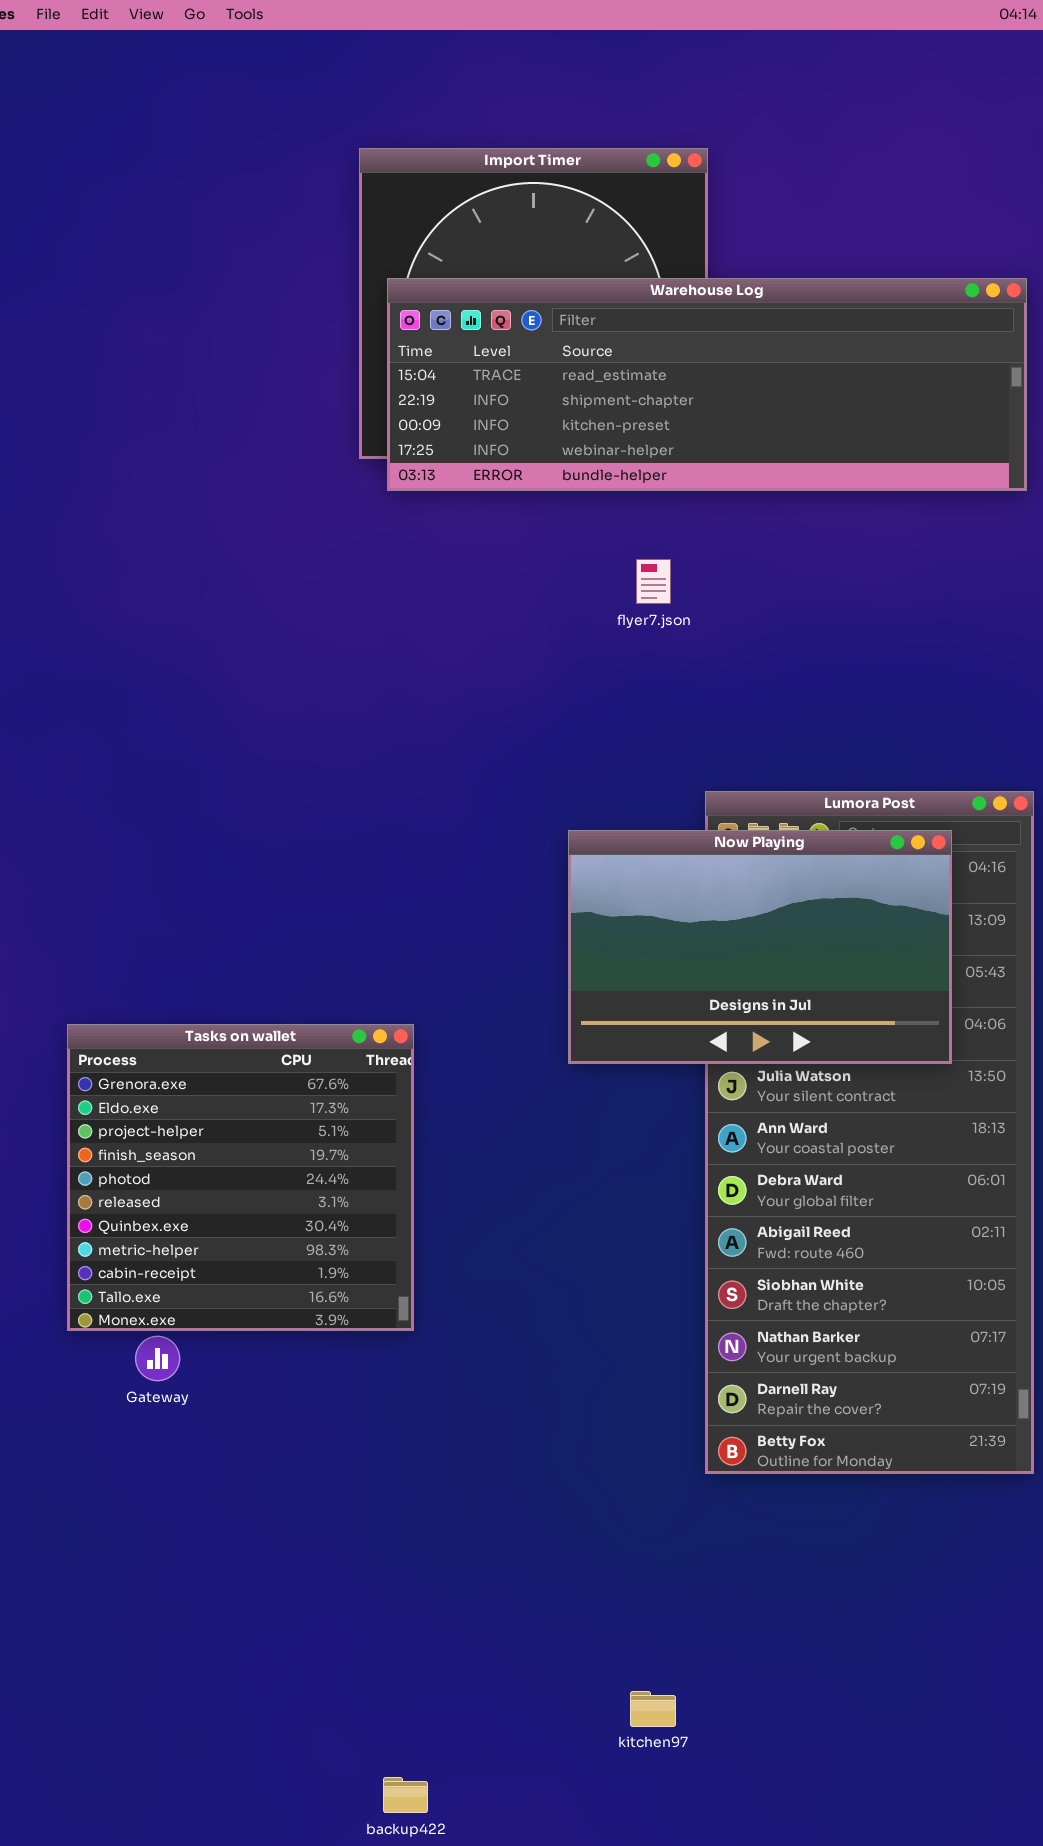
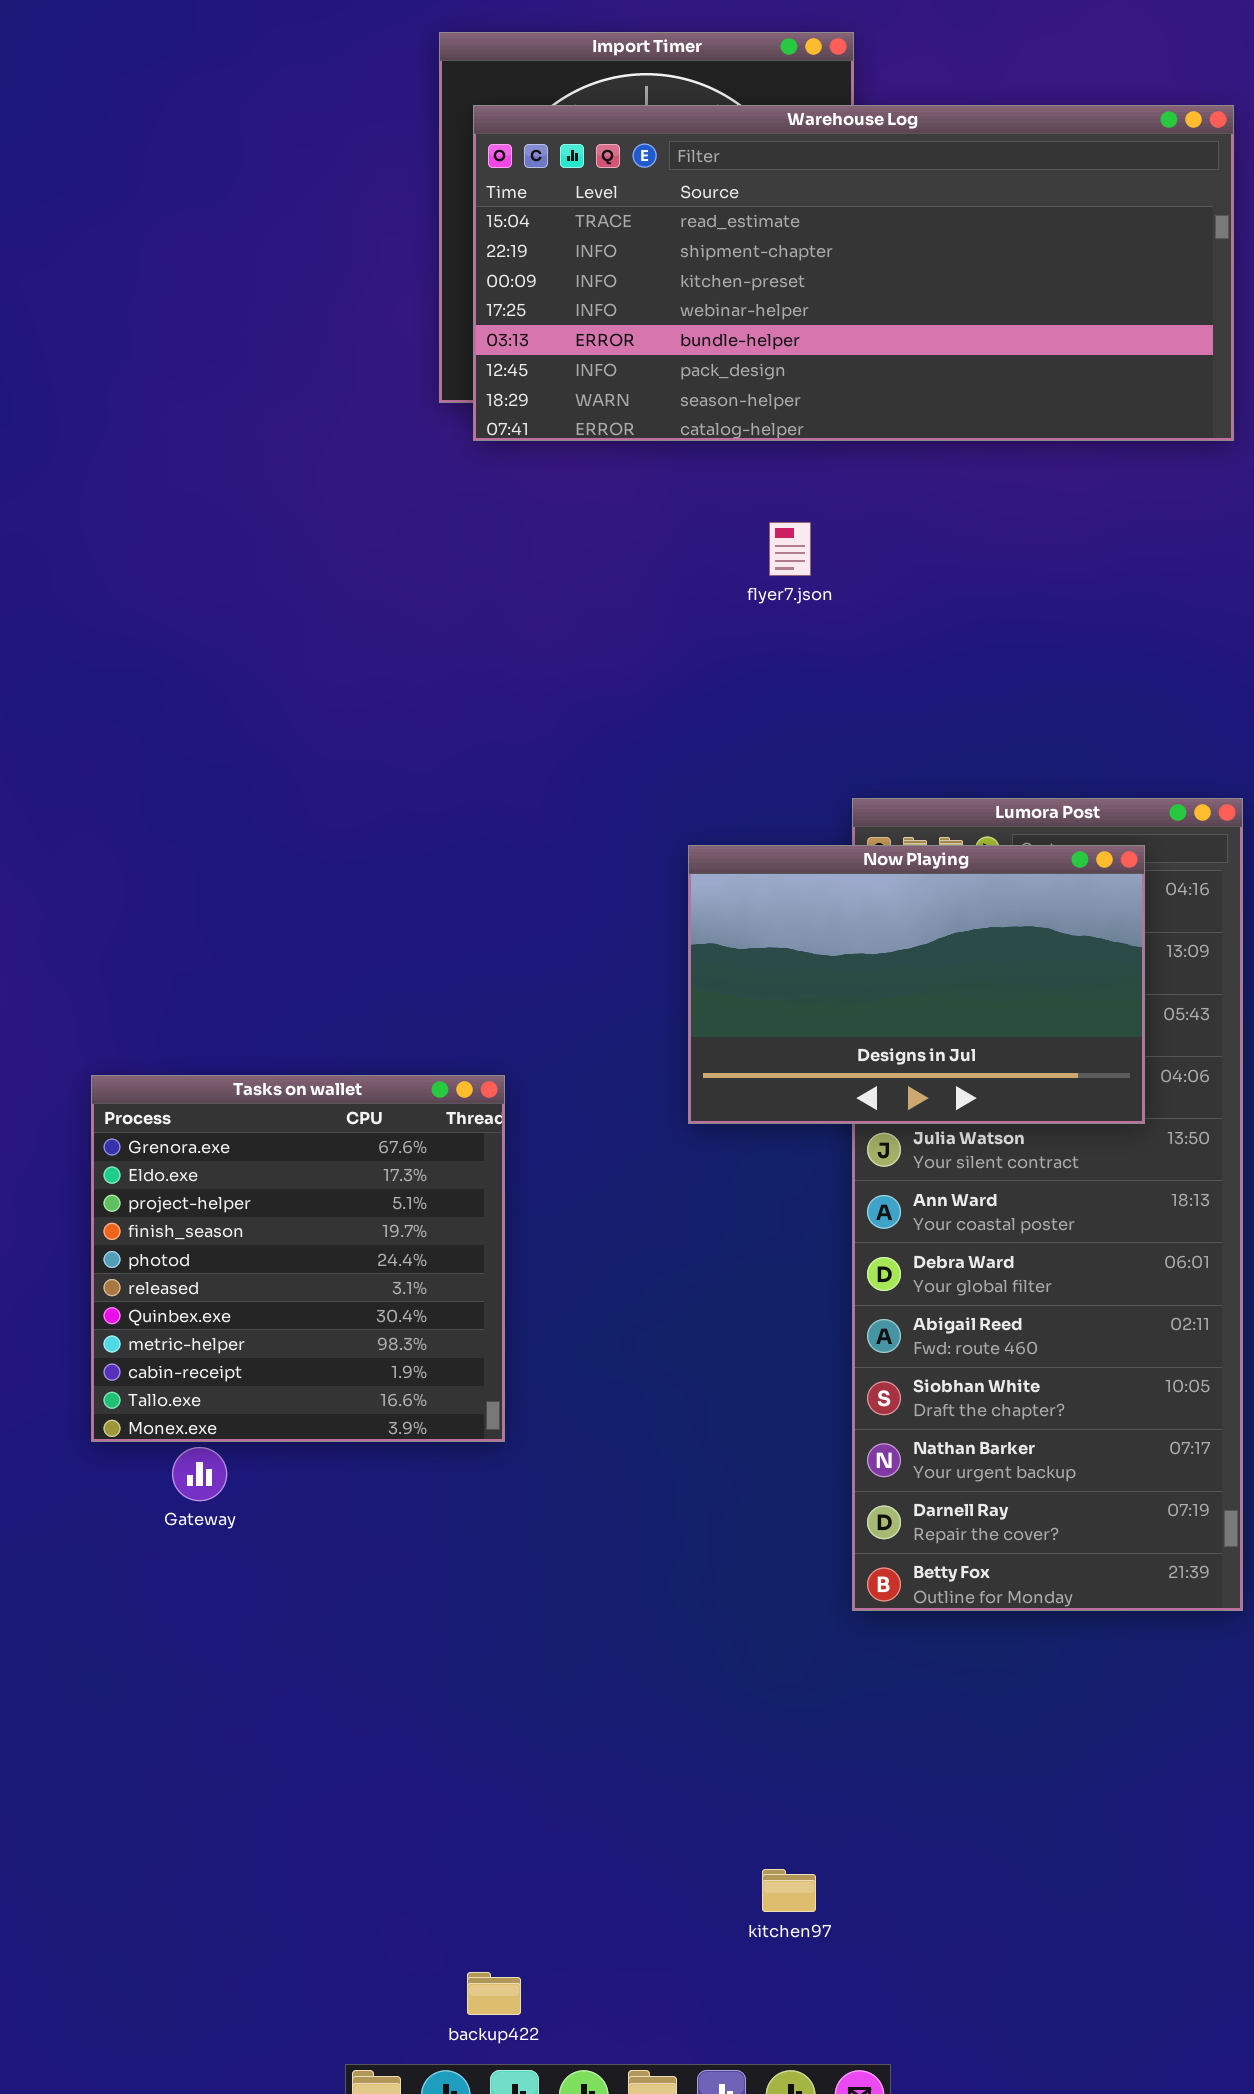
Warehouse Log: [387,278,1027,491] -> [473,105,1234,441], resized

